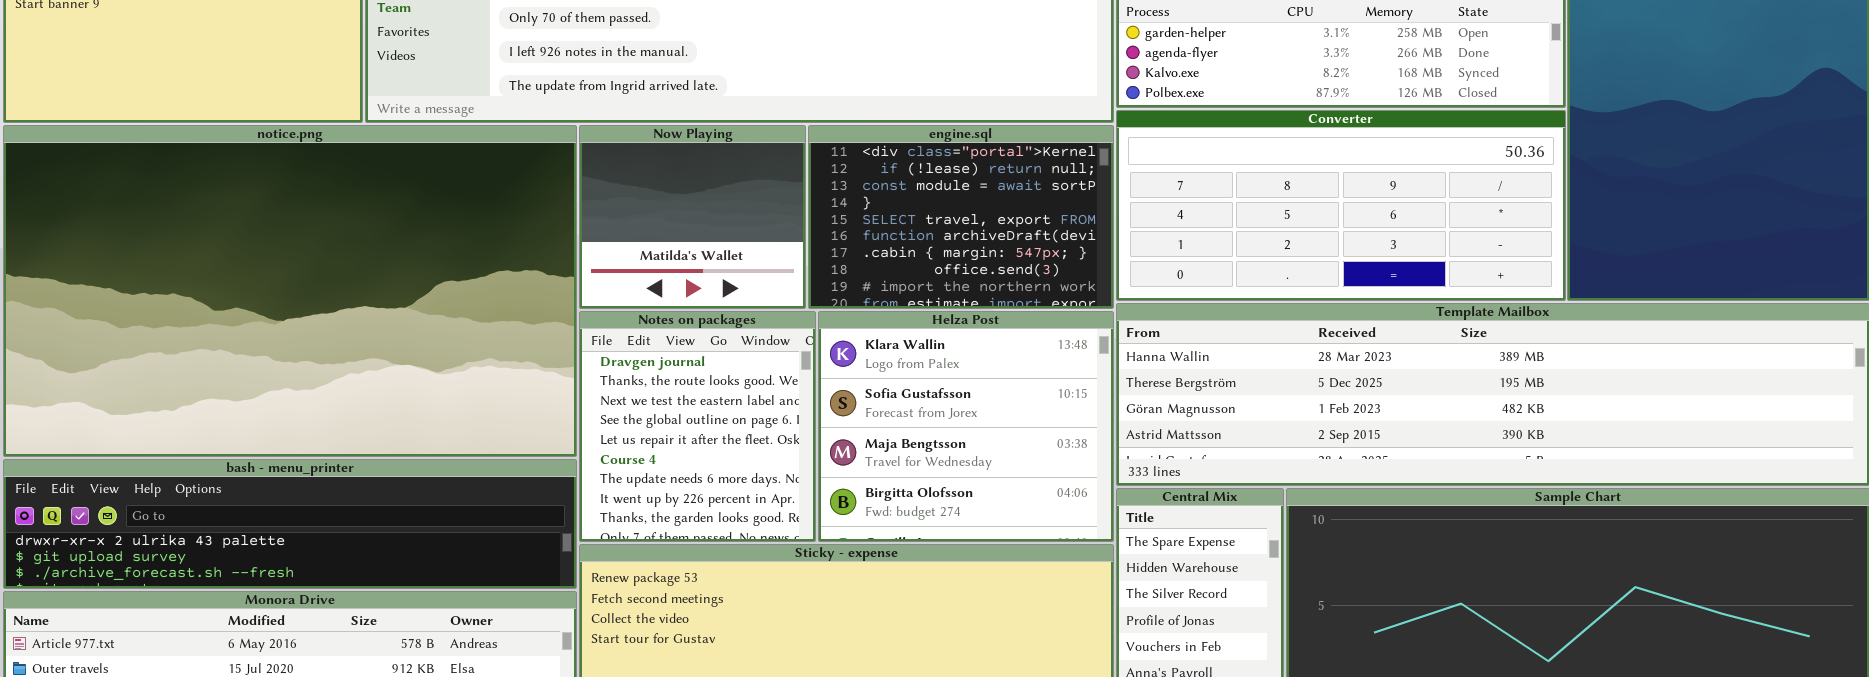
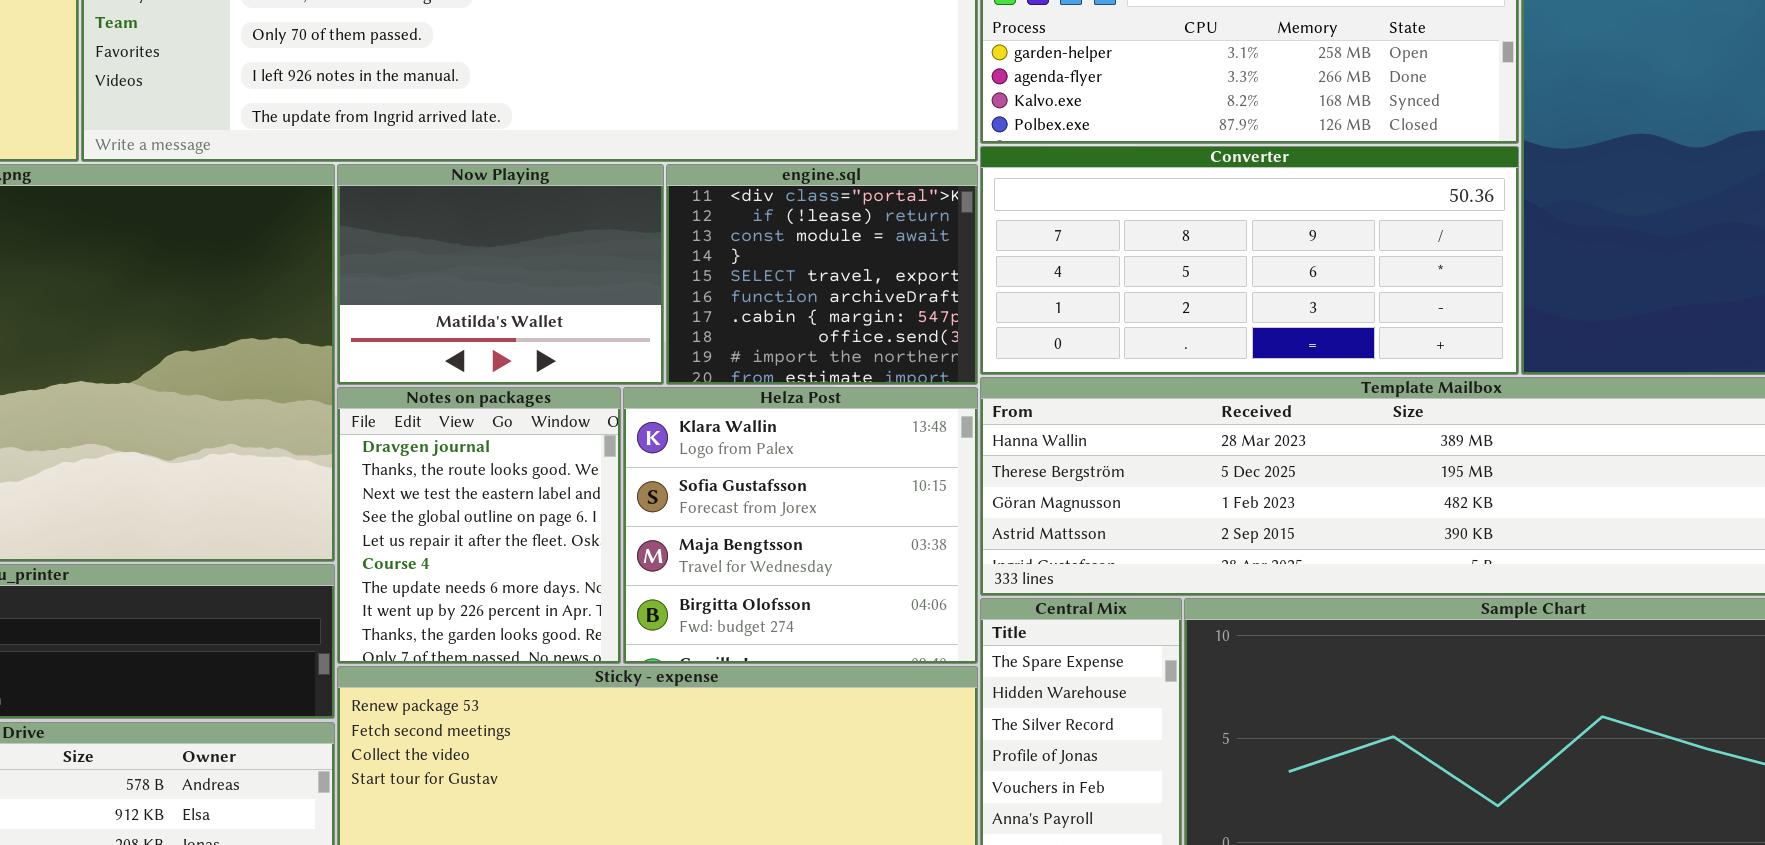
Now Playing: [579,125,806,309] -> [337,164,664,385], resized
engine.sql: [808,125,1114,309] -> [666,164,978,385], resized

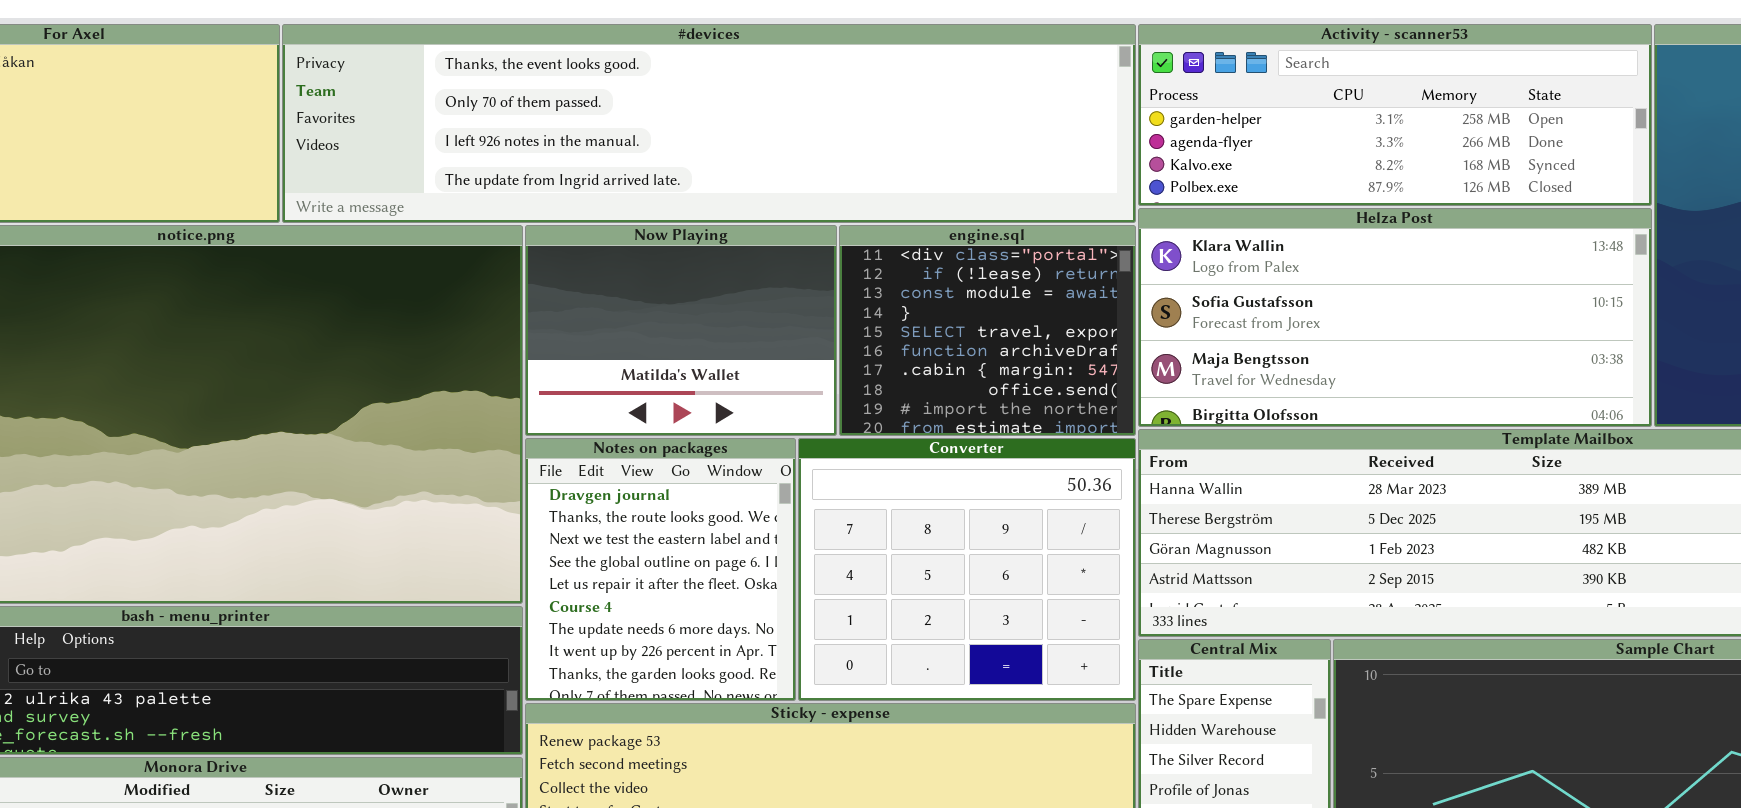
Converter: [980,146,1519,375] -> [798,438,1136,701], moved, resized
Helza Post: [623,387,978,664] -> [1138,208,1652,427], moved, resized

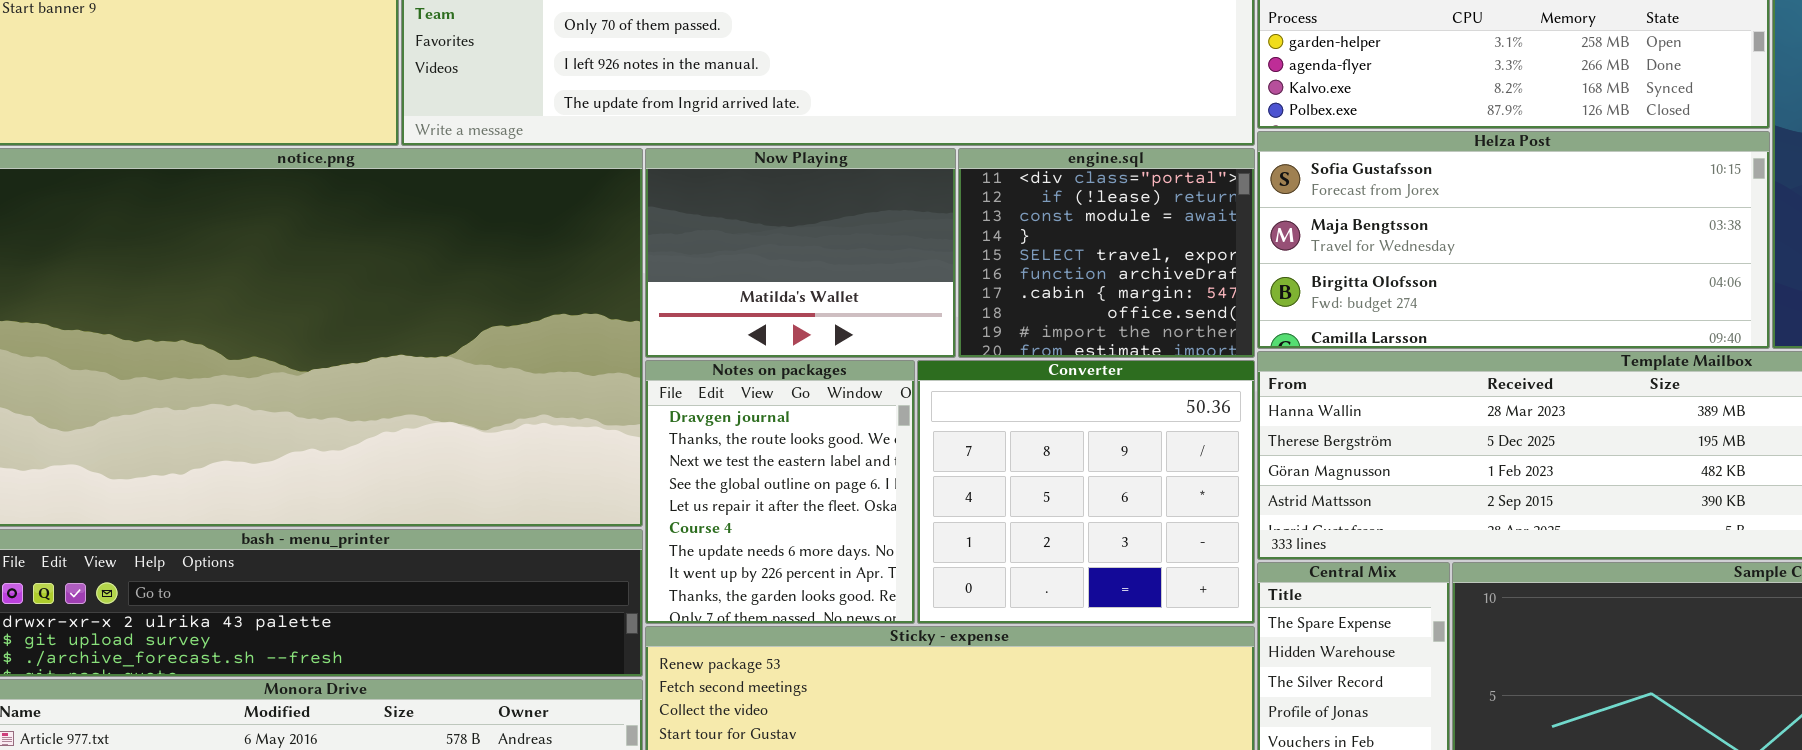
Helza Post: [1138,208,1652,427] -> [1257,131,1770,349], scrolled down 1 row

